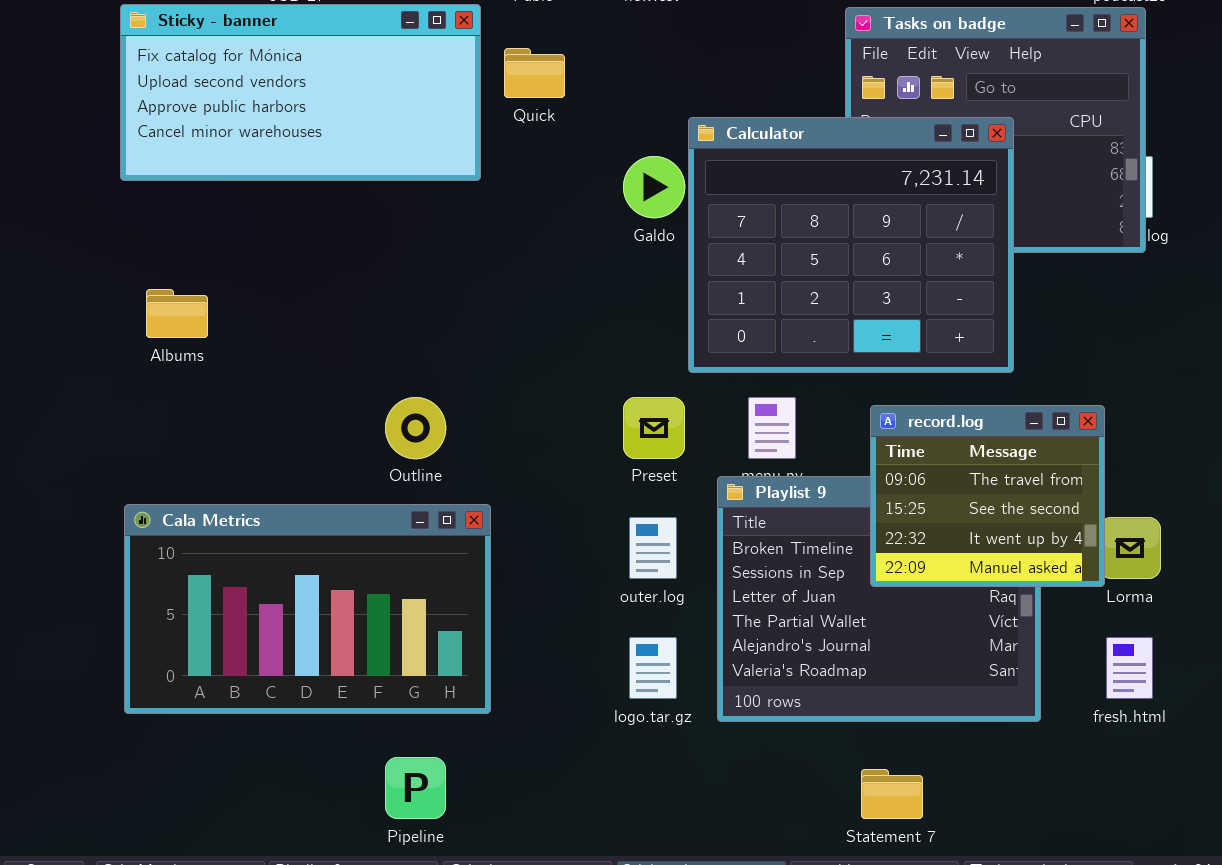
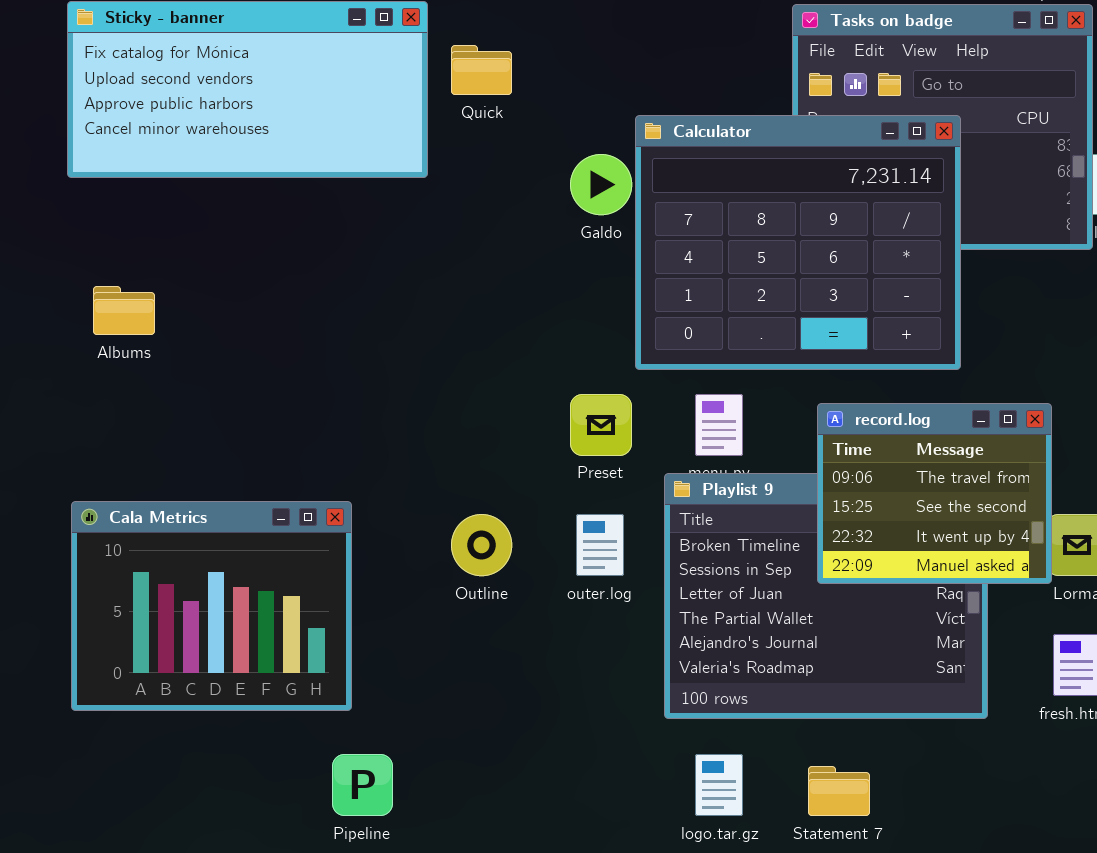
Outline: [385,397,446,459] -> [451,514,512,576], moved
Cala Metrics: [124,504,491,714] -> [71,501,352,711], resized
logo.tar.gz: [629,637,677,699] -> [695,754,743,816], moved

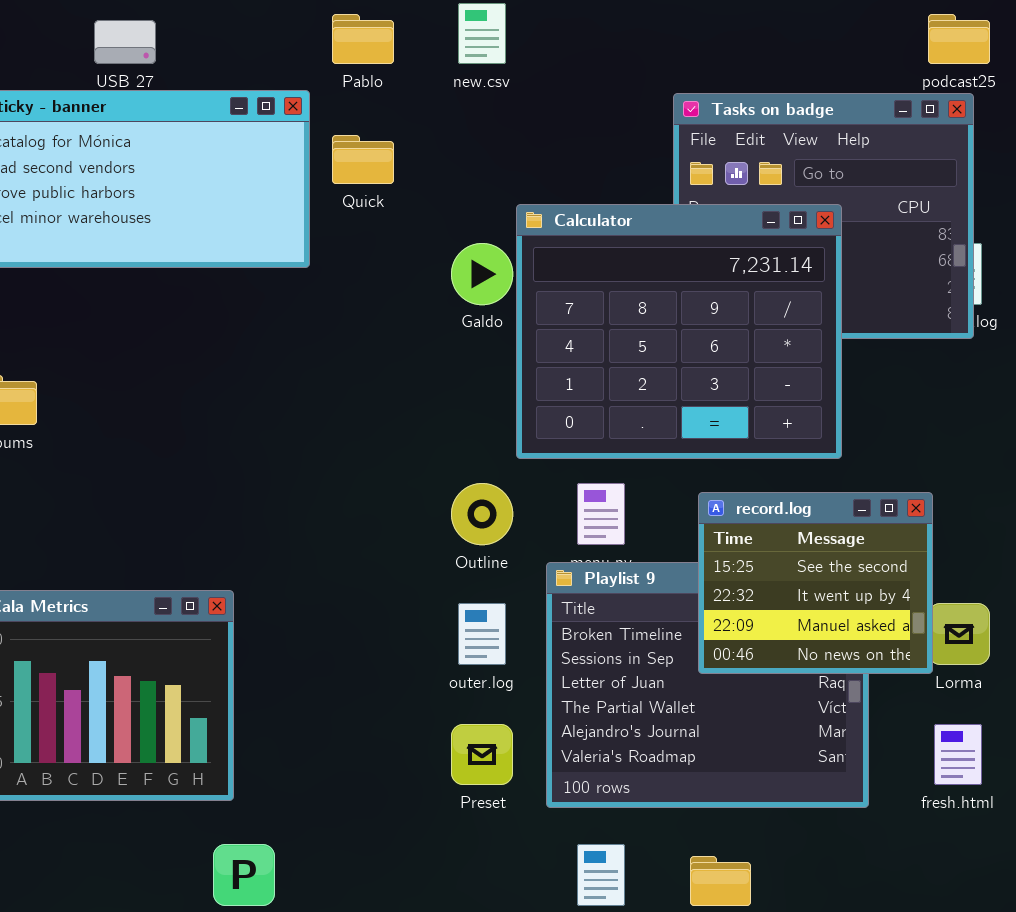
Preset: [570,394,632,456] -> [451,724,513,785], moved
record.log: [817,403,1052,584] -> [698,492,933,674], scrolled down 1 row
Outline: [451,514,512,576] -> [451,483,513,545], moved

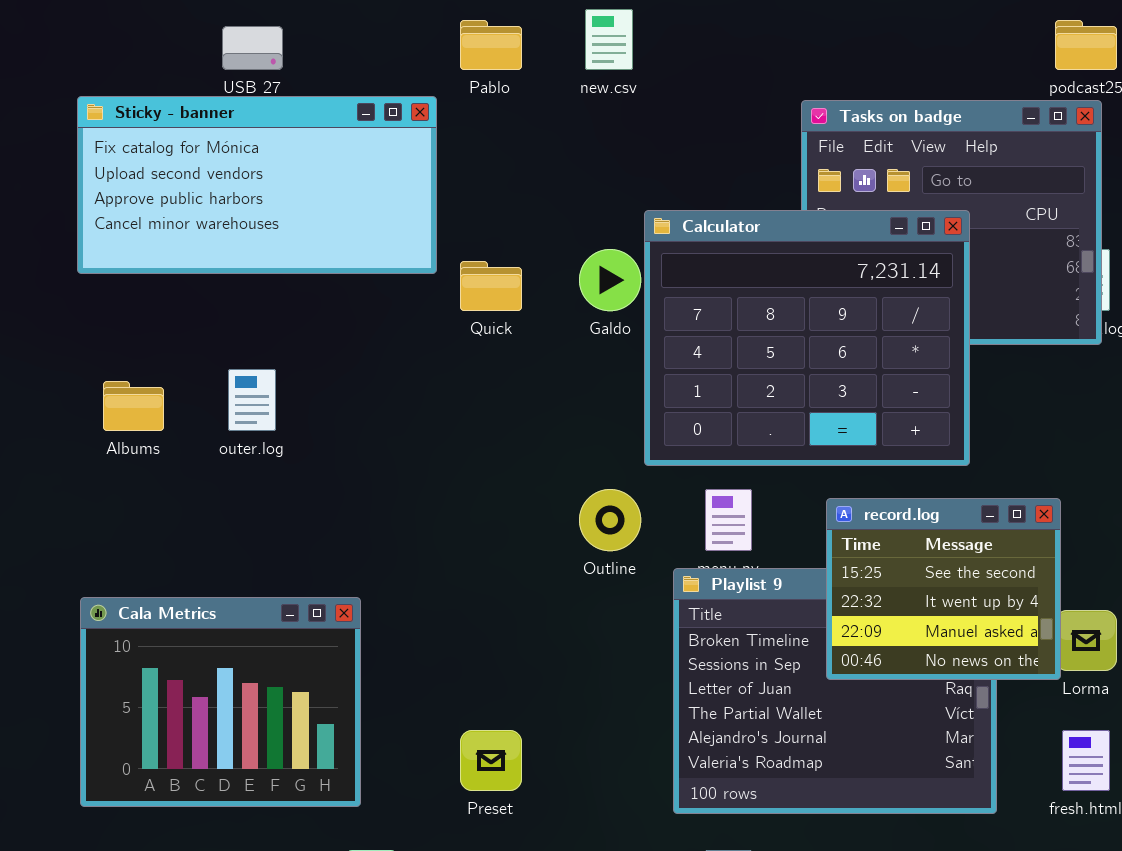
Quick: [332,135,394,184] -> [460,261,522,311], moved
outer.log: [458,603,506,665] -> [228,369,276,431], moved
Preset: [451,724,513,785] -> [460,730,522,791], moved

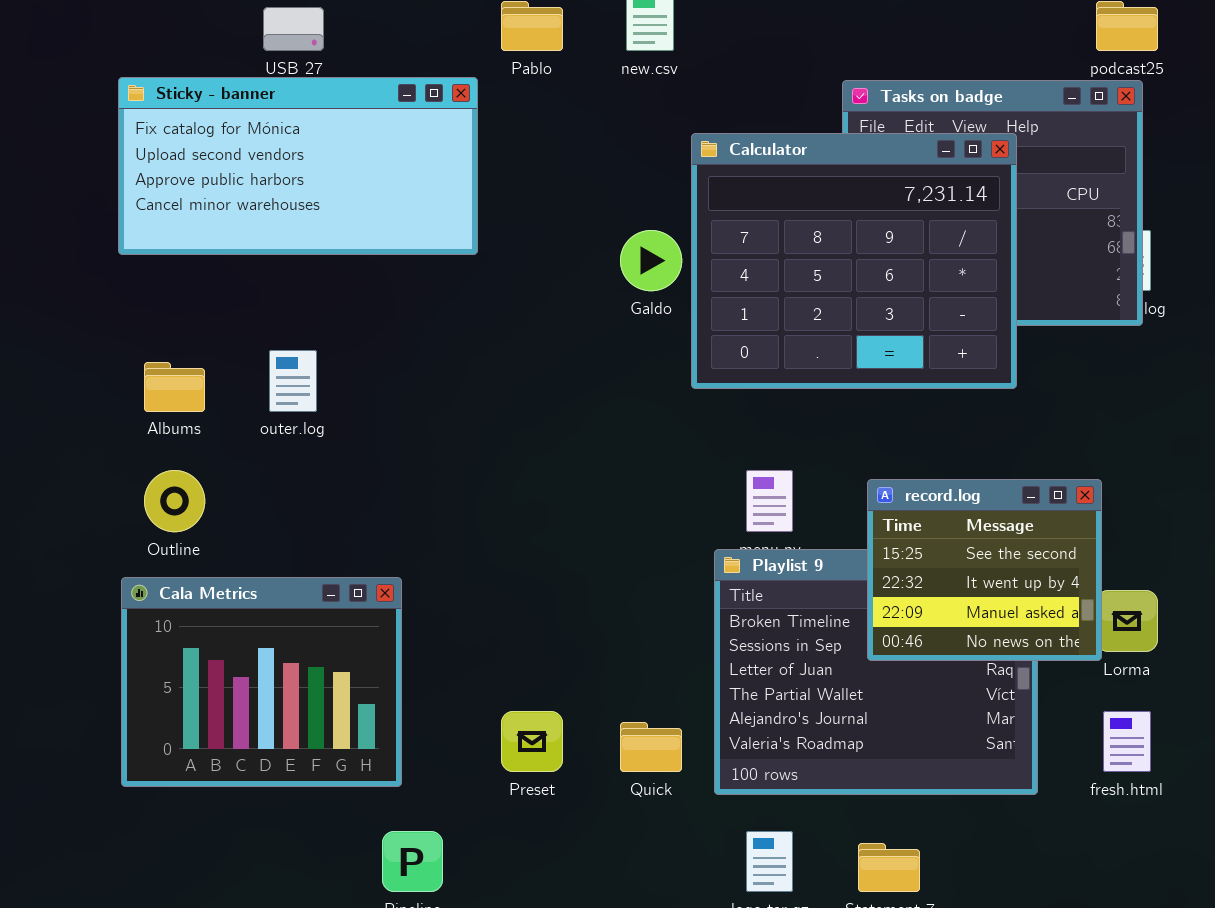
Calculator: [644,210,970,466] -> [691,133,1017,389], moved
Quick: [460,261,522,311] -> [620,722,682,772], moved
Outline: [579,489,641,551] -> [144,470,205,532], moved

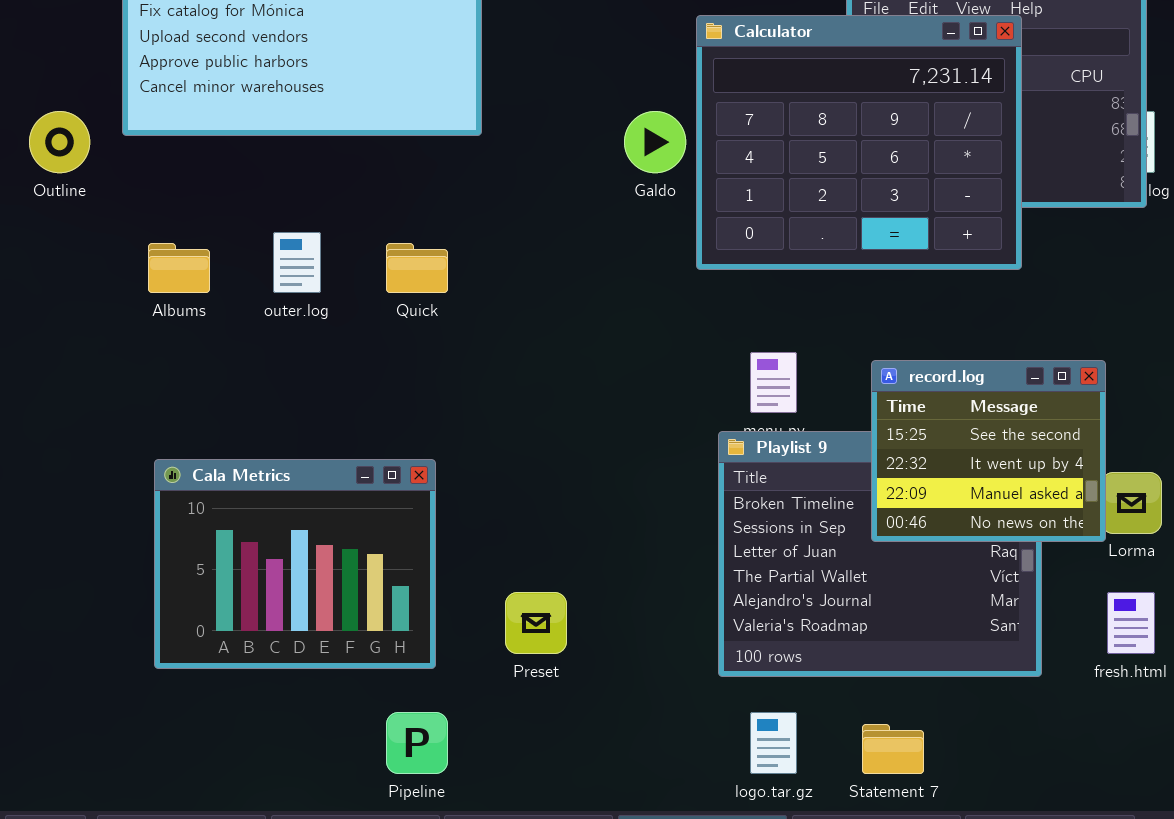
Outline: [144,470,205,532] -> [29,111,90,173], moved
Cala Metrics: [121,577,402,787] -> [154,459,436,669], moved
Quick: [620,722,682,772] -> [386,243,448,293], moved

